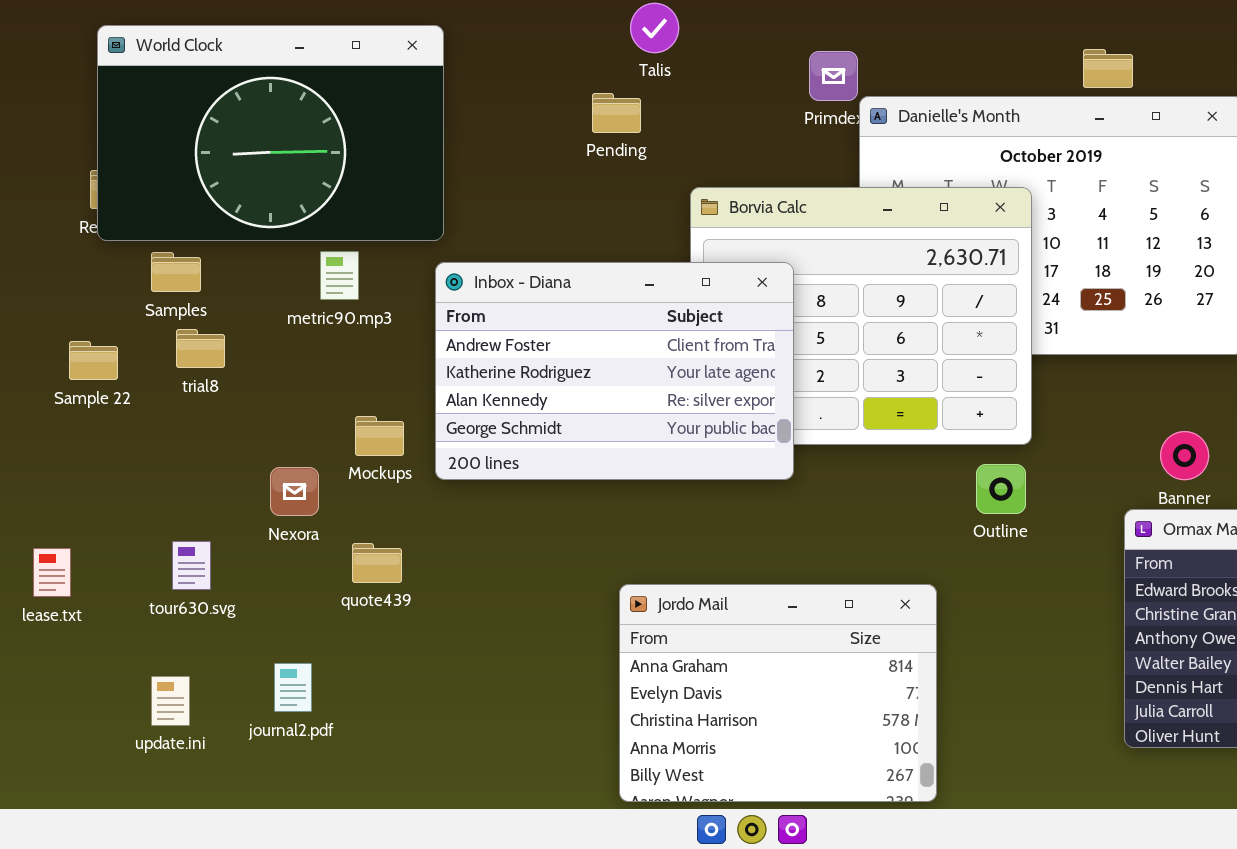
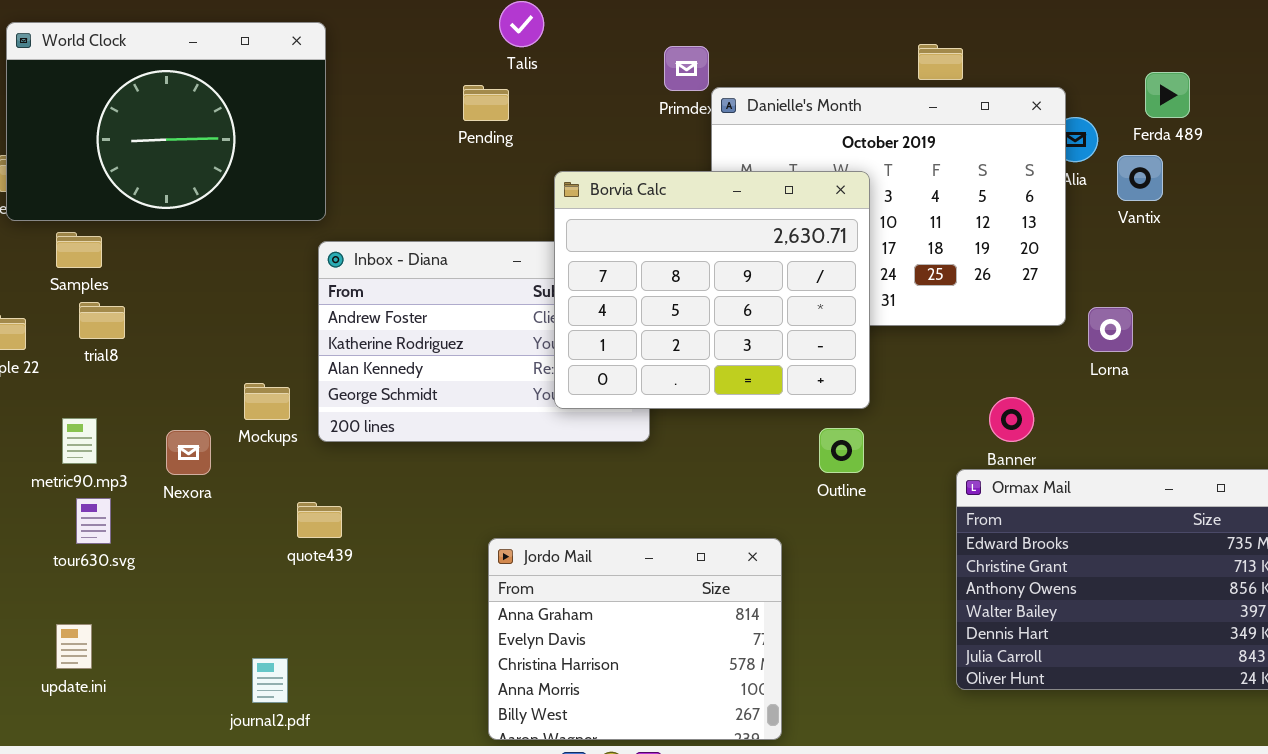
Borvia Calc: [690,187,1032,445] -> [554,171,870,409], raised
metric90.mp3: [320,251,359,300] -> [62,418,97,464], moved
quote439: [352,543,402,583] -> [297,502,342,538], moved
journal2.pdf: [274,663,312,712] -> [252,658,288,703], moved

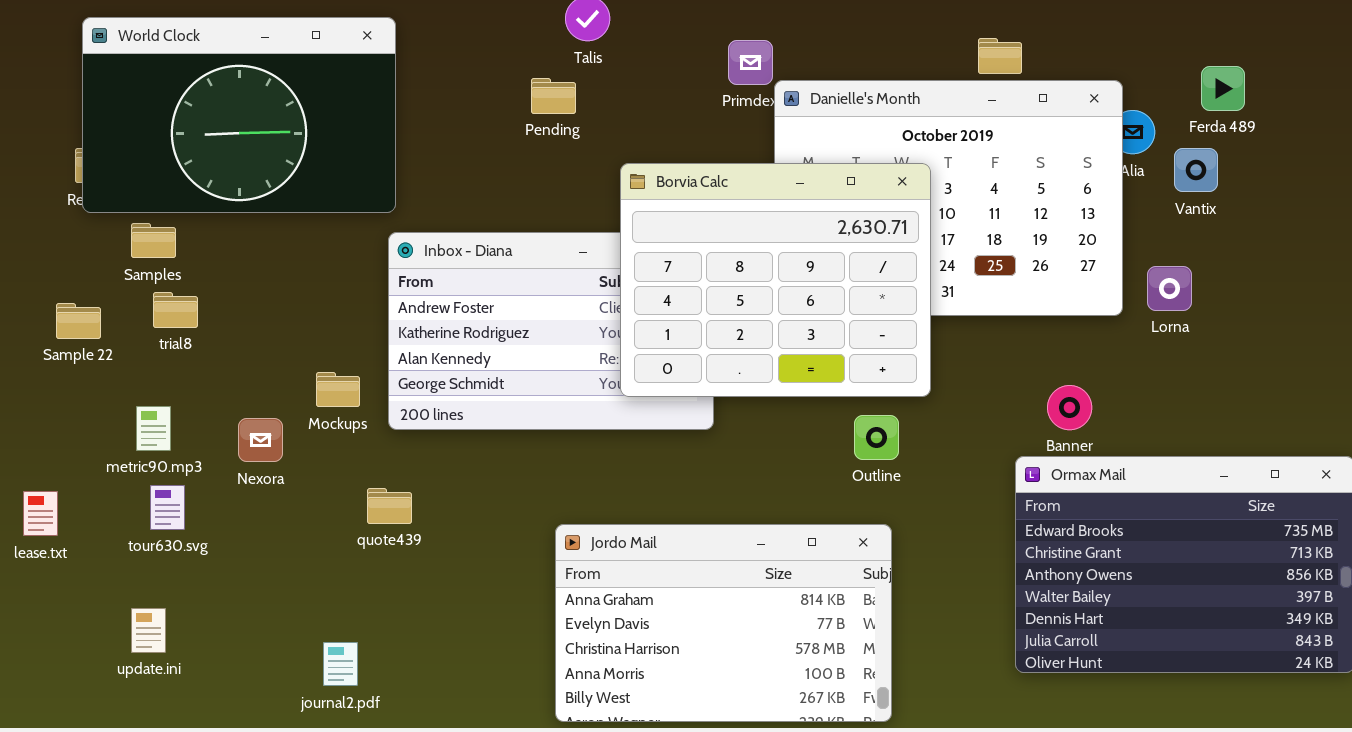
Lorna: [1088,307,1133,352] -> [1147,266,1192,311], moved
Outline: [819,428,864,473] -> [854,415,899,460], moved
Jordo Mail: [488,538,782,740] -> [555,524,892,722], resized

